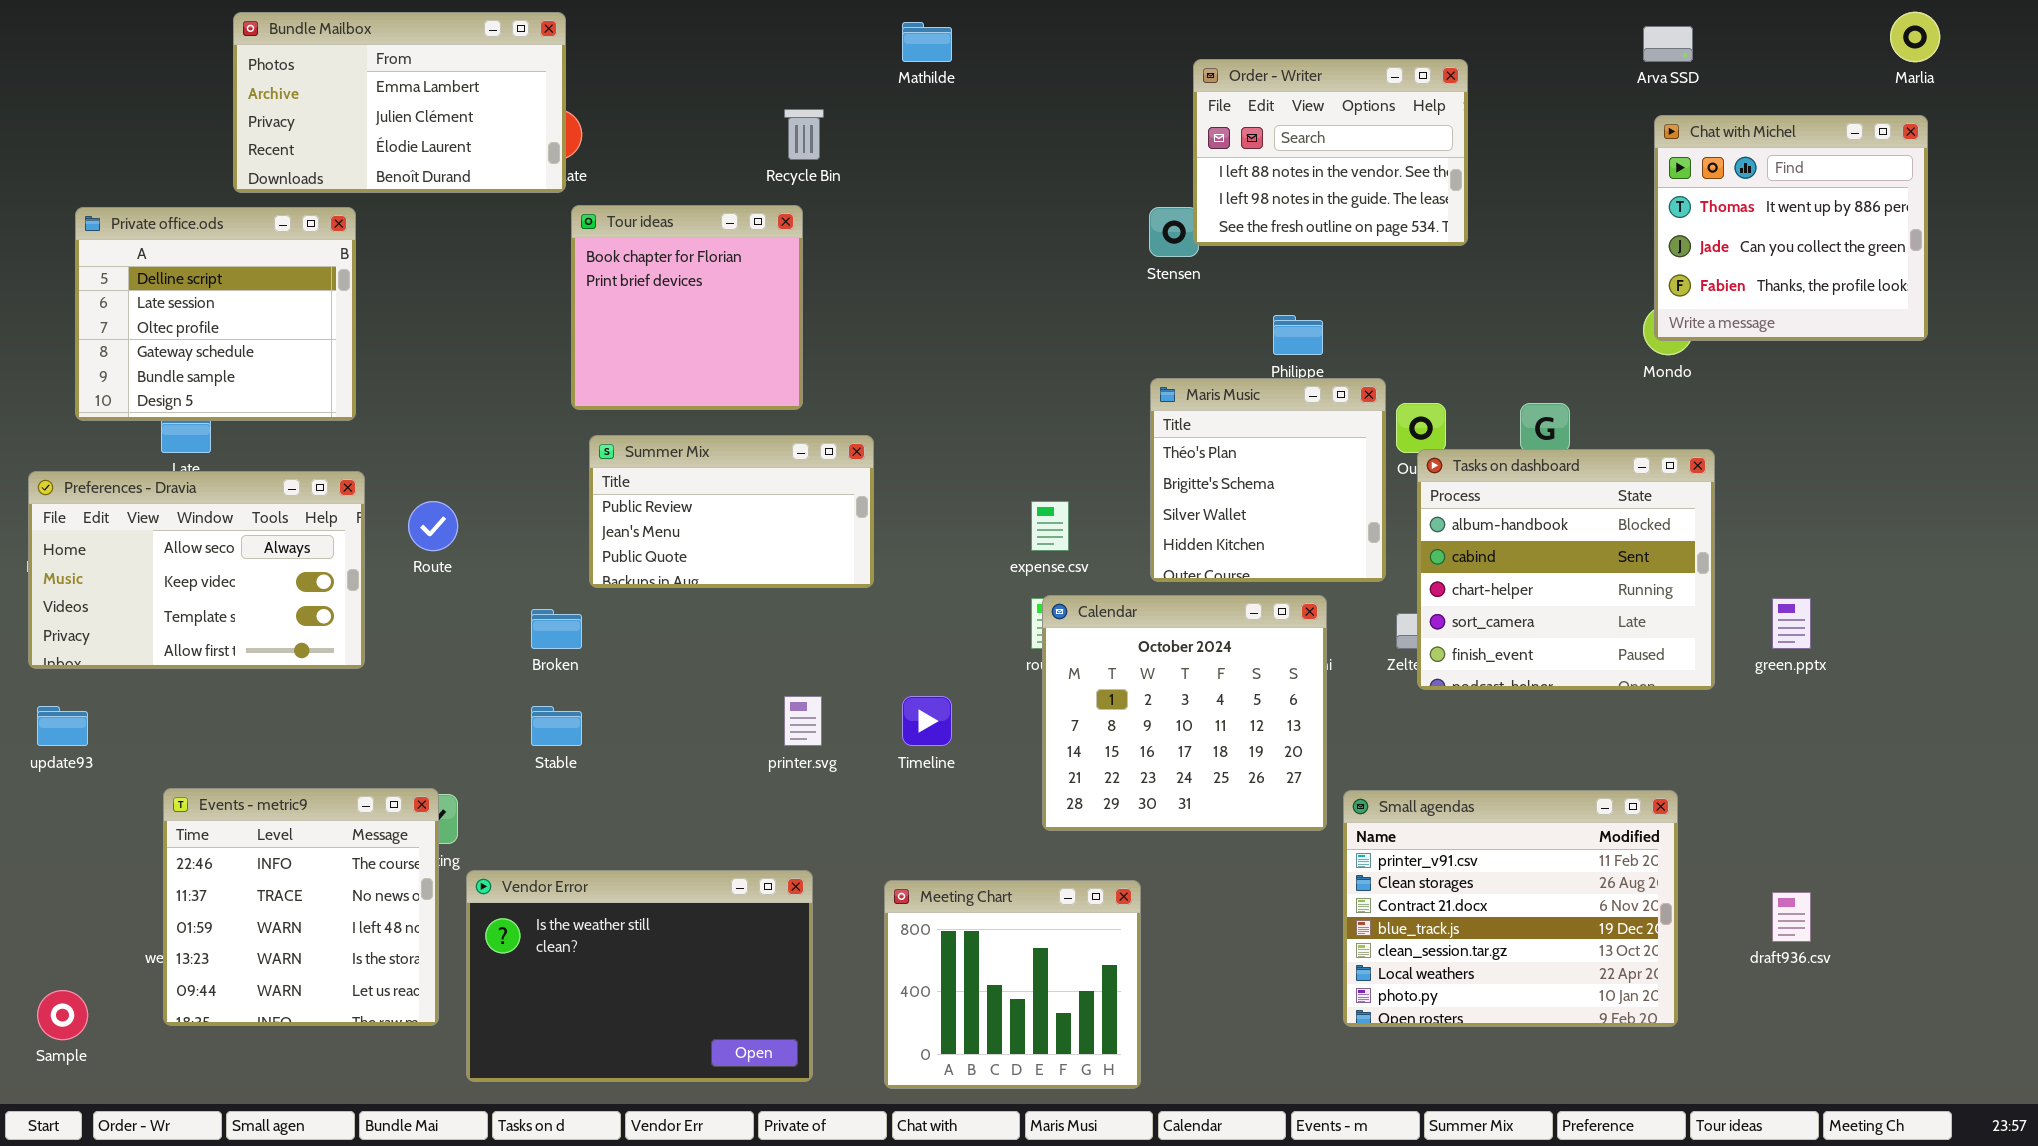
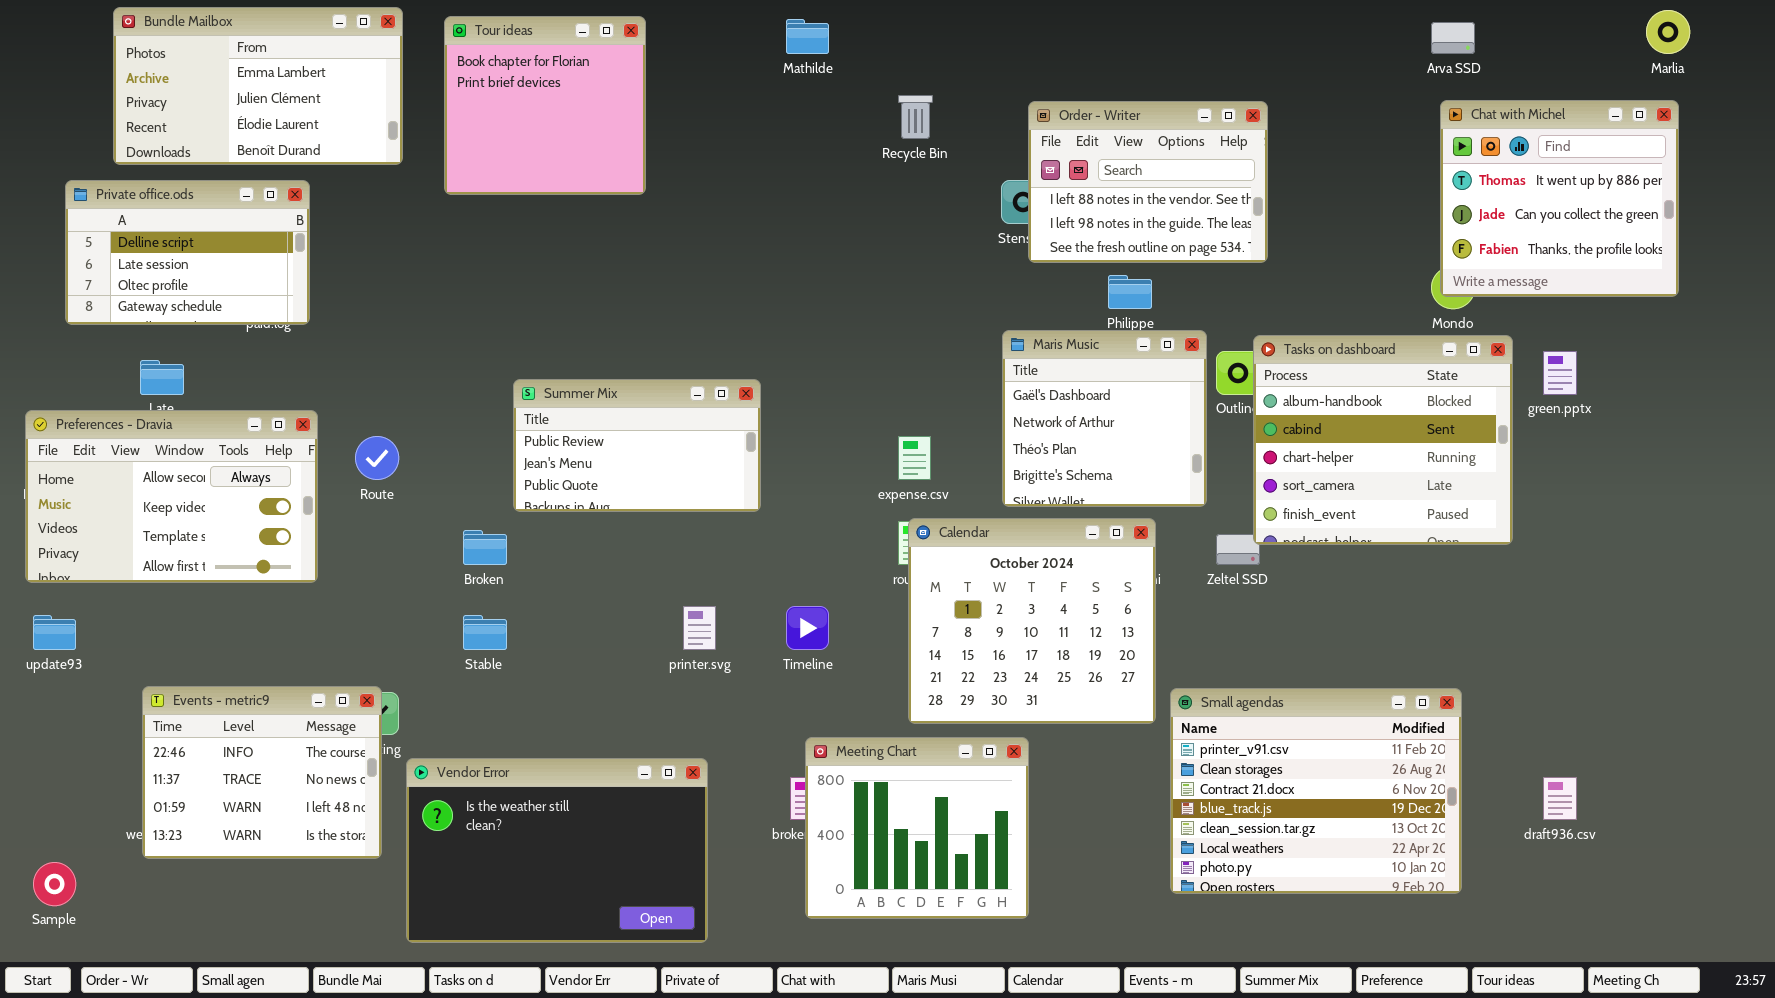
Bundle Mailbox: [233,12,566,193] -> [113,7,403,165], moved
Order - Writer: [1193,59,1468,246] -> [1028,101,1268,263], moved
Recycle Bin: [784,109,824,160] -> [898,95,933,139], moved
Tour ideas: [571,205,803,410] -> [444,16,646,195], moved
Private office.ods: [75,207,356,421] -> [65,180,310,325], resized
Maris Music: [1150,378,1386,582] -> [1002,330,1207,507], scrolled up 2 rows
Tasks on dashboard: [1417,449,1715,690] -> [1253,335,1513,545], moved
green.pptx: [1772,598,1811,649] -> [1543,351,1577,395], moved
Events - metric9: [163,788,439,1026] -> [142,686,382,859], resized
Meeting Chart: [884,880,1141,1089] -> [805,737,1029,919], moved

